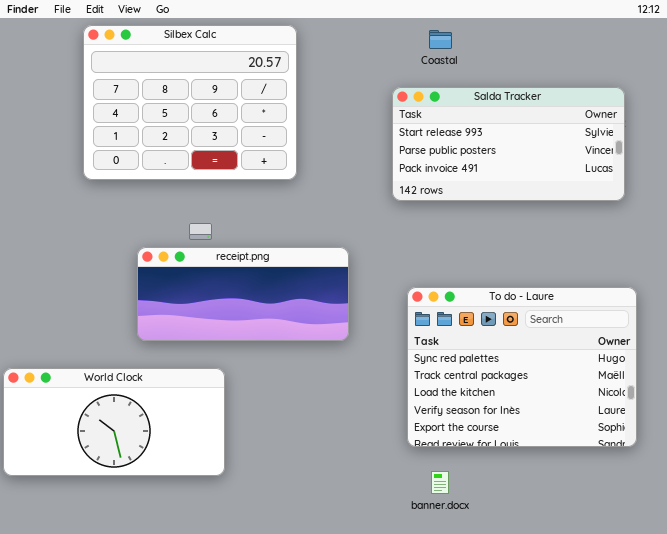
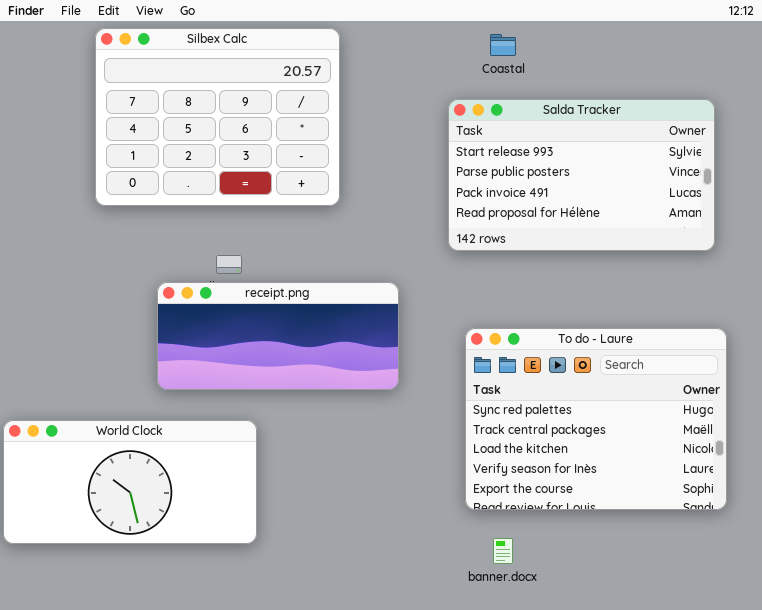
Salda Tracker: [392,87,625,201] -> [448,99,715,251], resized

